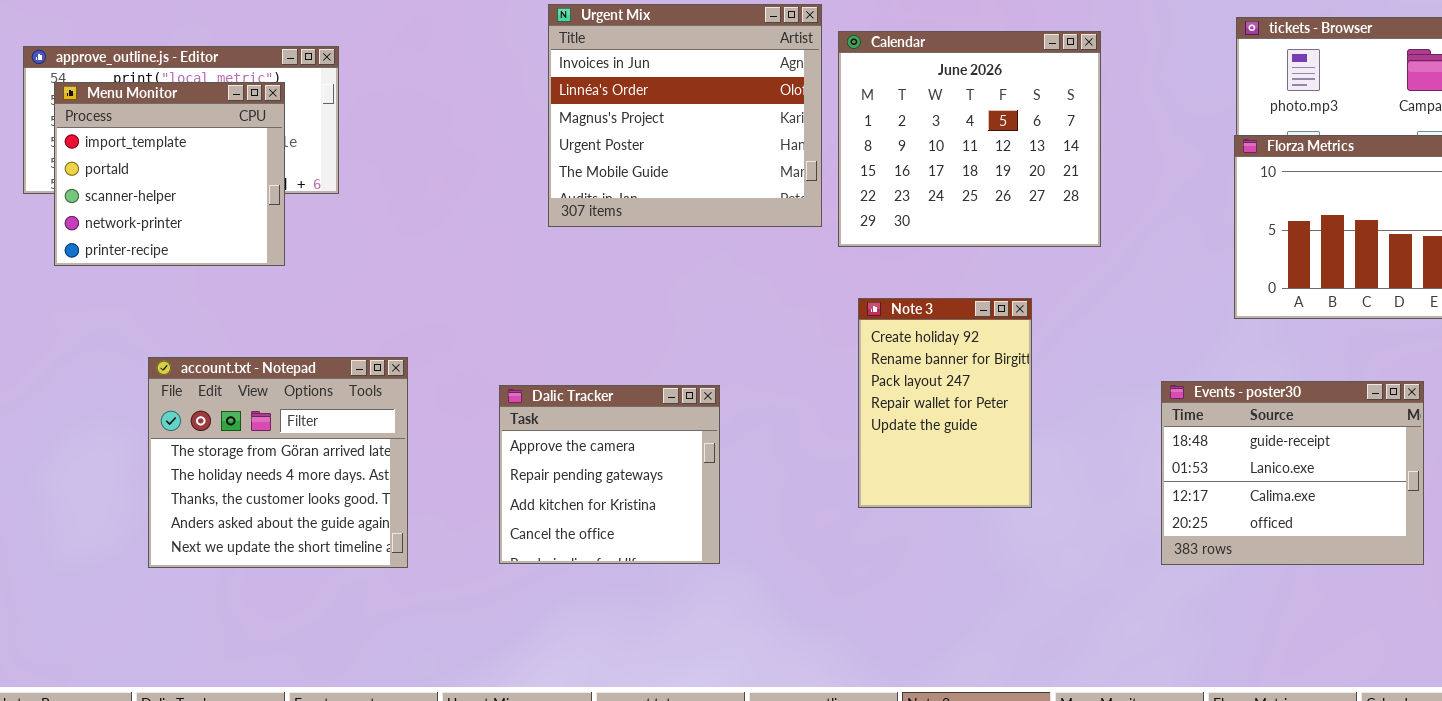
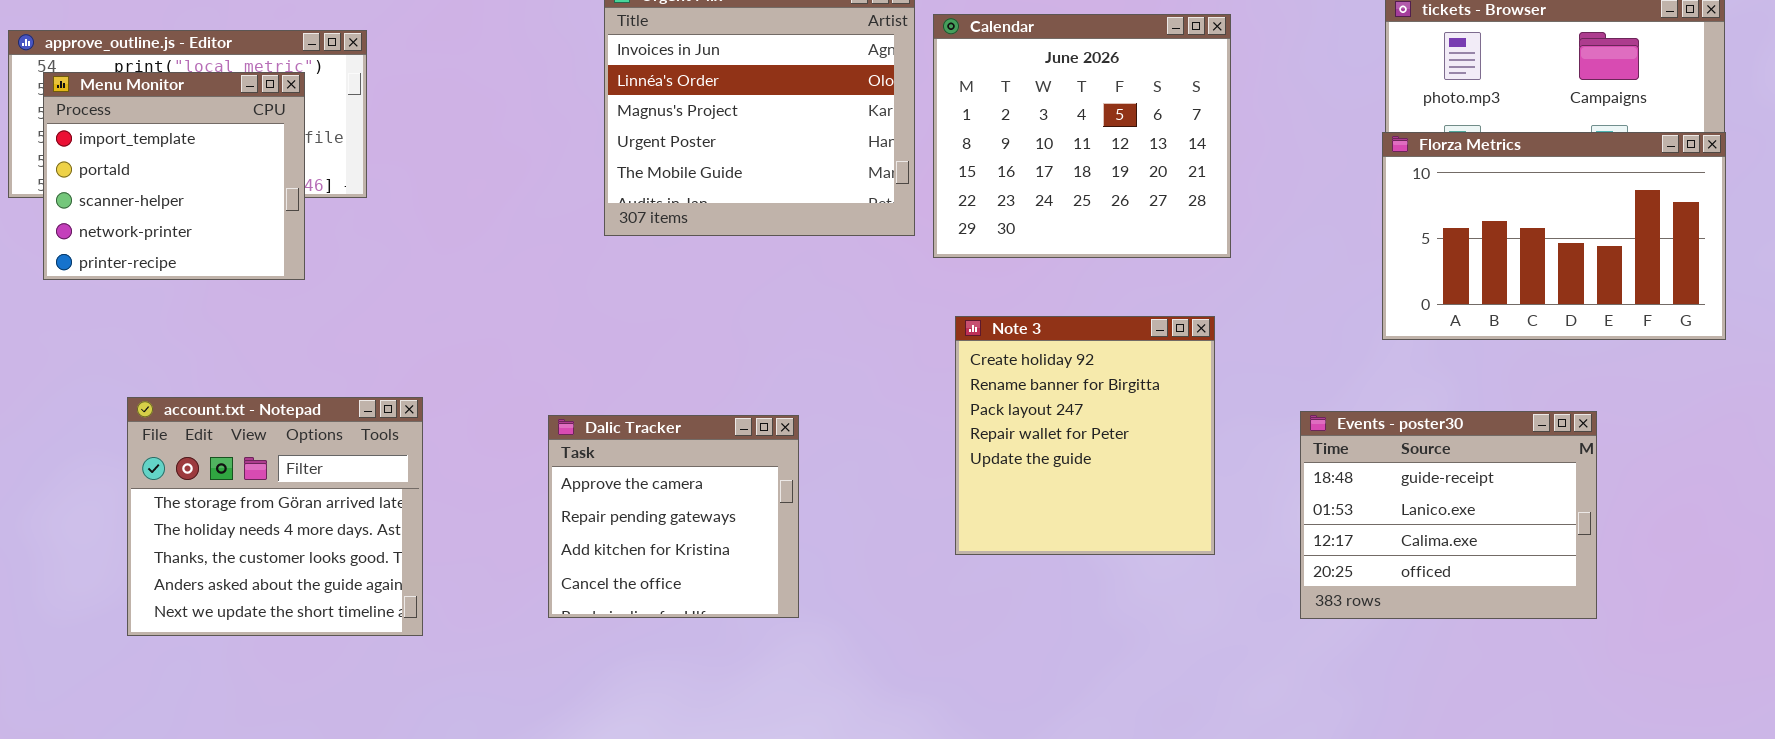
Note 3: [858,298,1032,508] -> [955,316,1215,555], resized
account.txt - Notepad: [148,357,408,568] -> [127,397,423,636], moved

